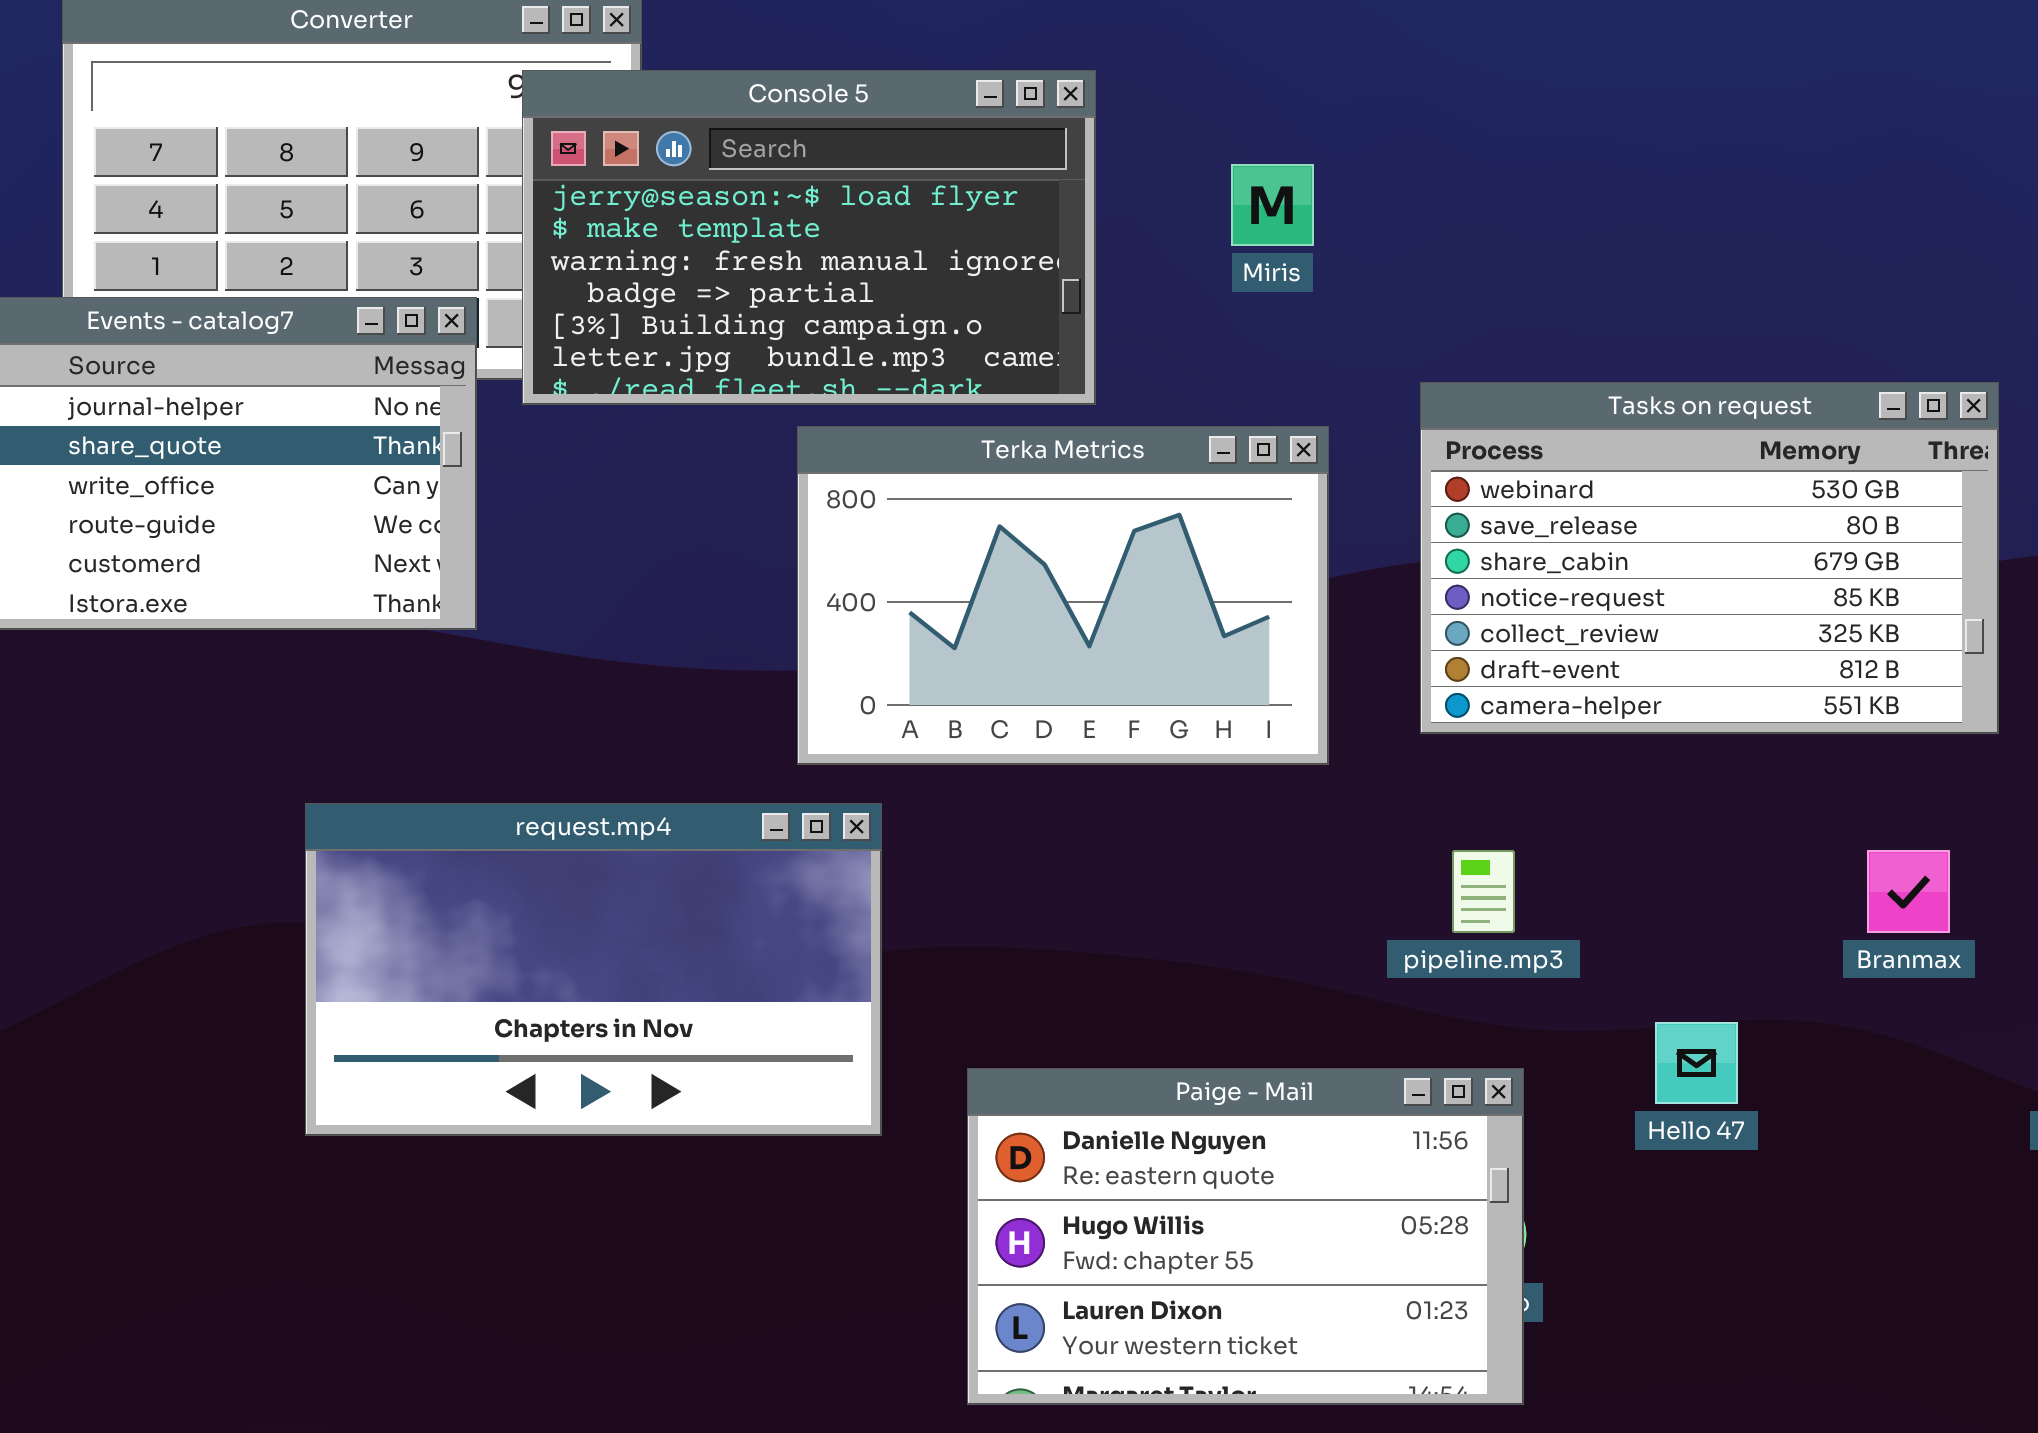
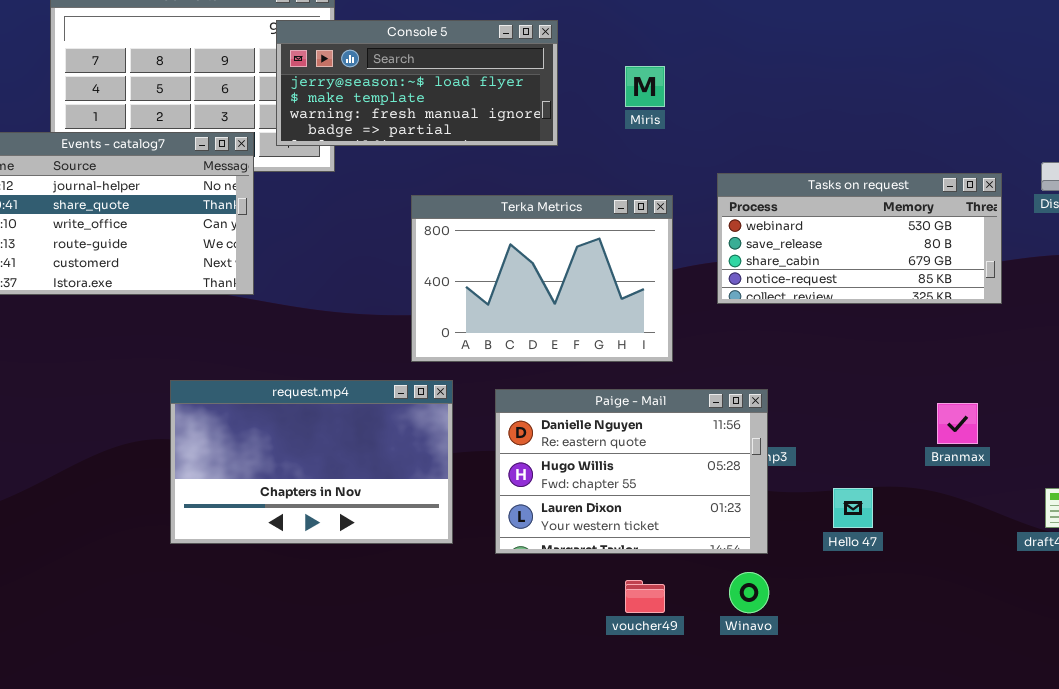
Console 5: [522,70,1096,405] -> [276,20,558,146], resized
Tasks on request: [1420,382,1999,734] -> [717,173,1002,304], resized
Paige - Mail: [967,1068,1524,1405] -> [495,389,768,554], moved

